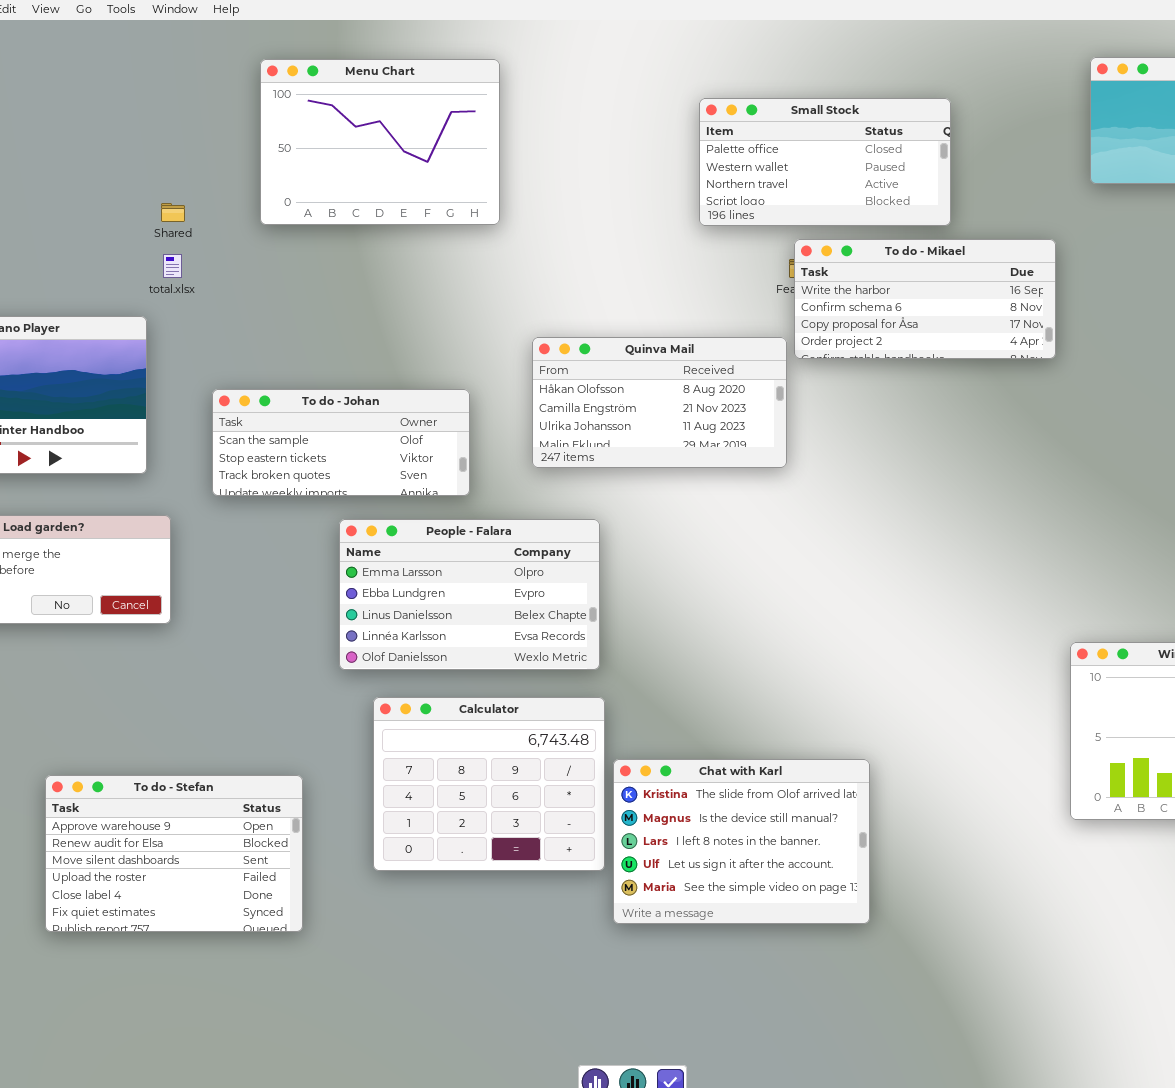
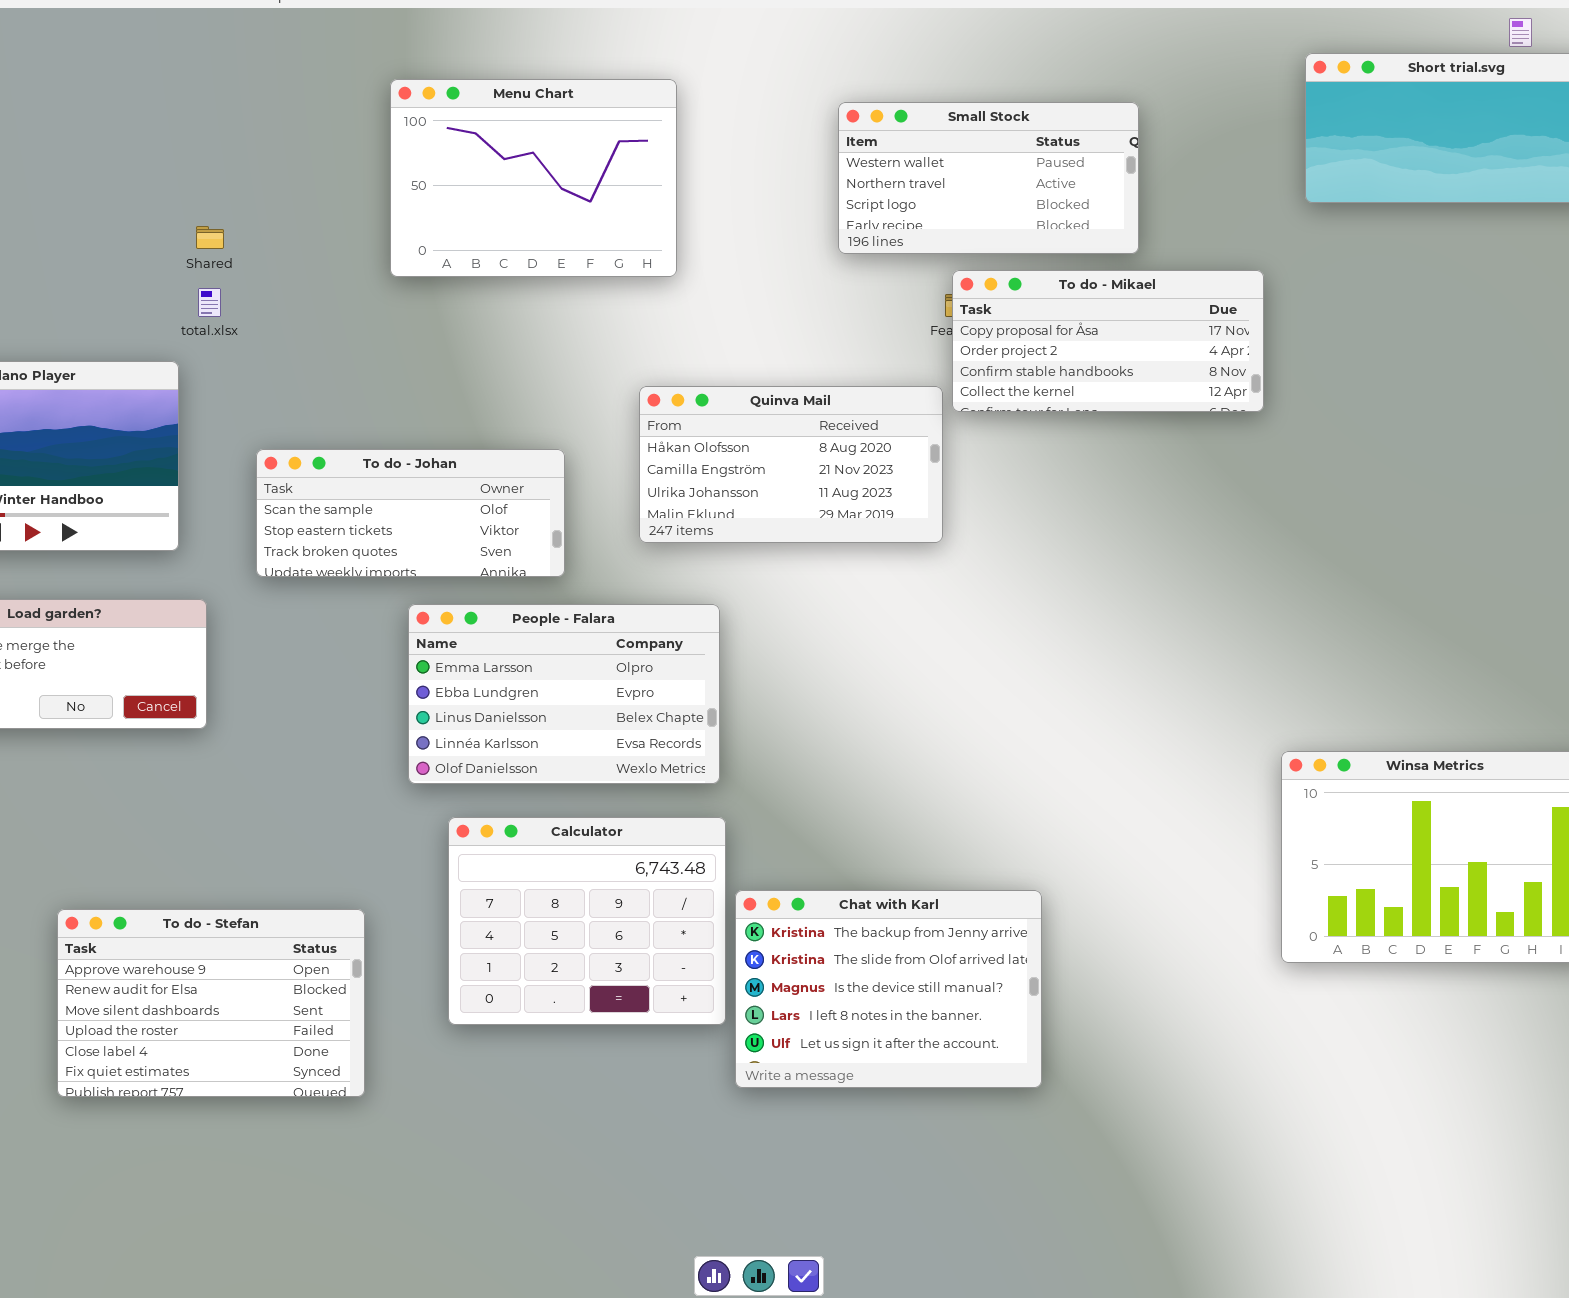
Menu Chart: [260,59,500,225] -> [390,79,677,277], moved
Small Stock: [699,98,951,226] -> [838,102,1139,254], scrolled down 1 row
To do - Mikael: [794,239,1056,359] -> [952,270,1264,412], scrolled down 2 rows
Chat with Karl: [613,759,870,924] -> [735,890,1042,1088], scrolled up 1 row

